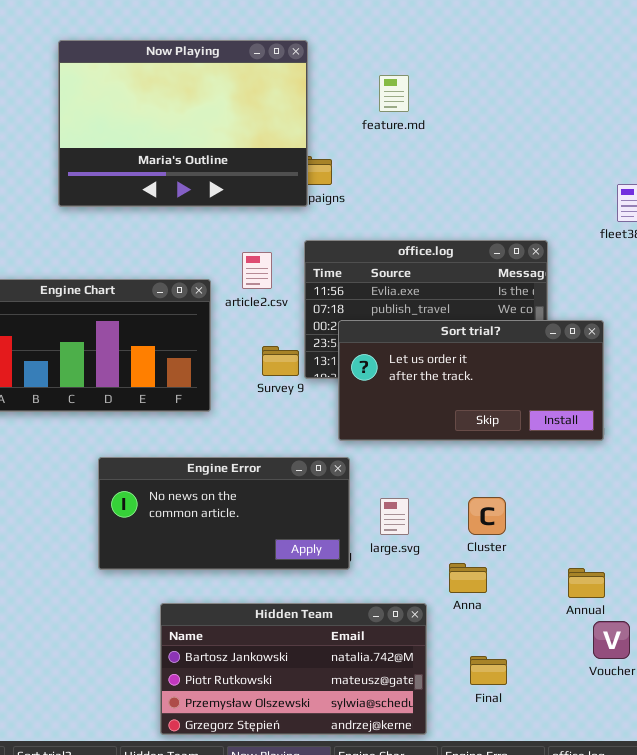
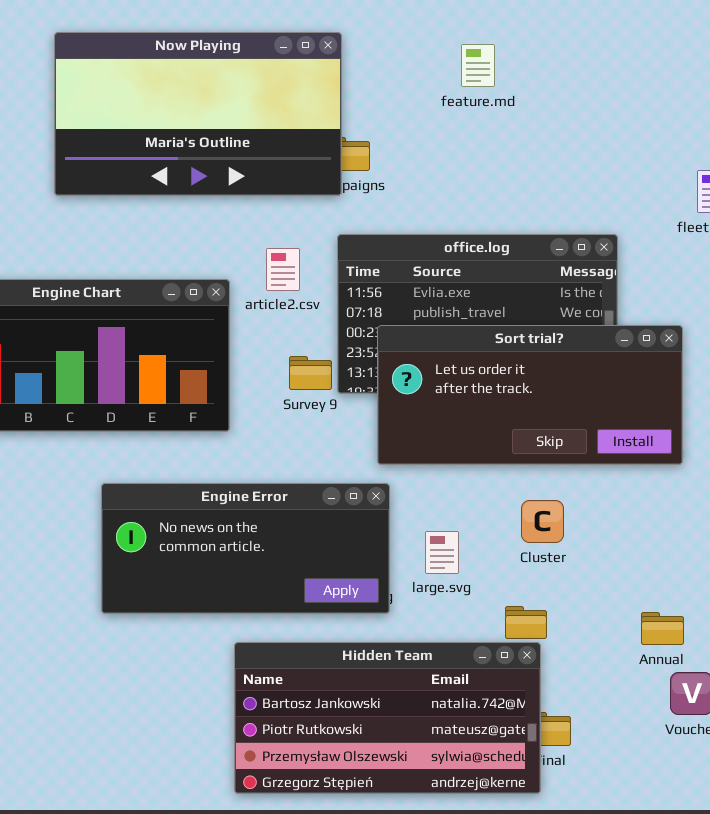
Now Playing: [58,40,308,207] -> [54,32,342,196], resized
feature.md: [379,75,409,112] -> [461,44,495,87], moved
Cluster: [468,497,506,535] -> [521,500,564,543], moved
Hidden Team: [160,603,427,735] -> [234,642,541,794], moved

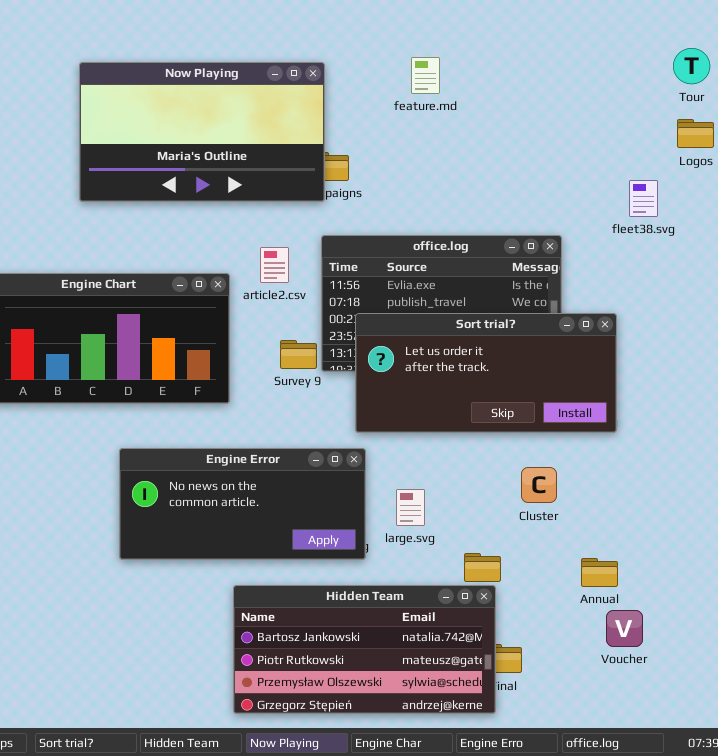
feature.md: [461,44,495,87] -> [411,57,440,94], moved
Cluster: [521,500,564,543] -> [521,467,557,503], moved

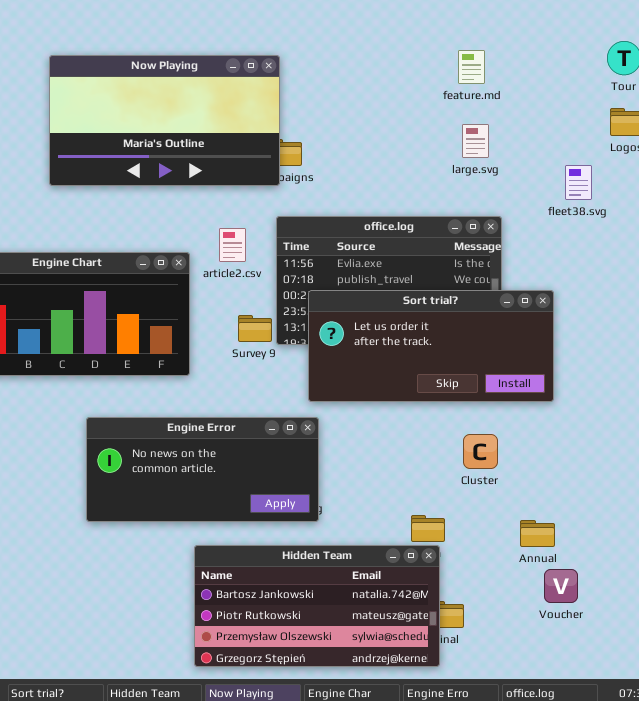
feature.md: [411,57,440,94] -> [458,50,485,84], moved
large.svg: [396,489,425,526] -> [462,124,489,158], moved

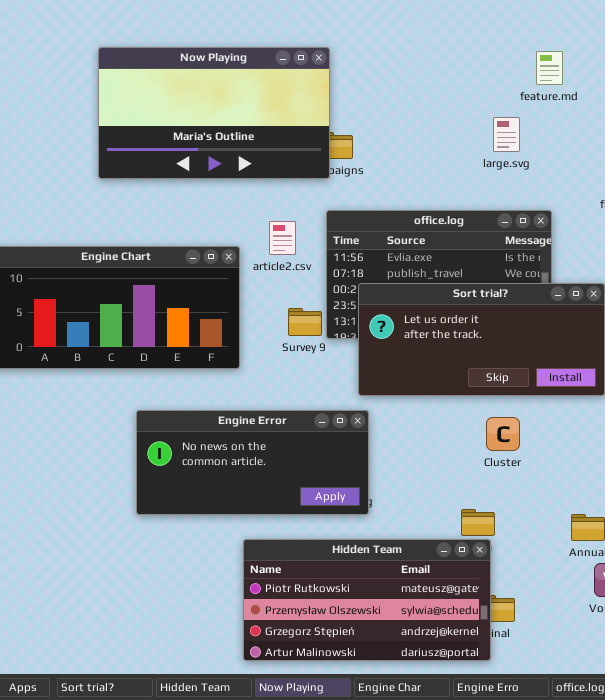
feature.md: [458,50,485,84] -> [536,51,563,85], moved
large.svg: [462,124,489,158] -> [493,117,520,152], moved
Cluster: [463,434,498,469] -> [486,417,520,451], moved
Hidden Team: [194,545,440,667] -> [243,539,491,661], scrolled down 1 row

